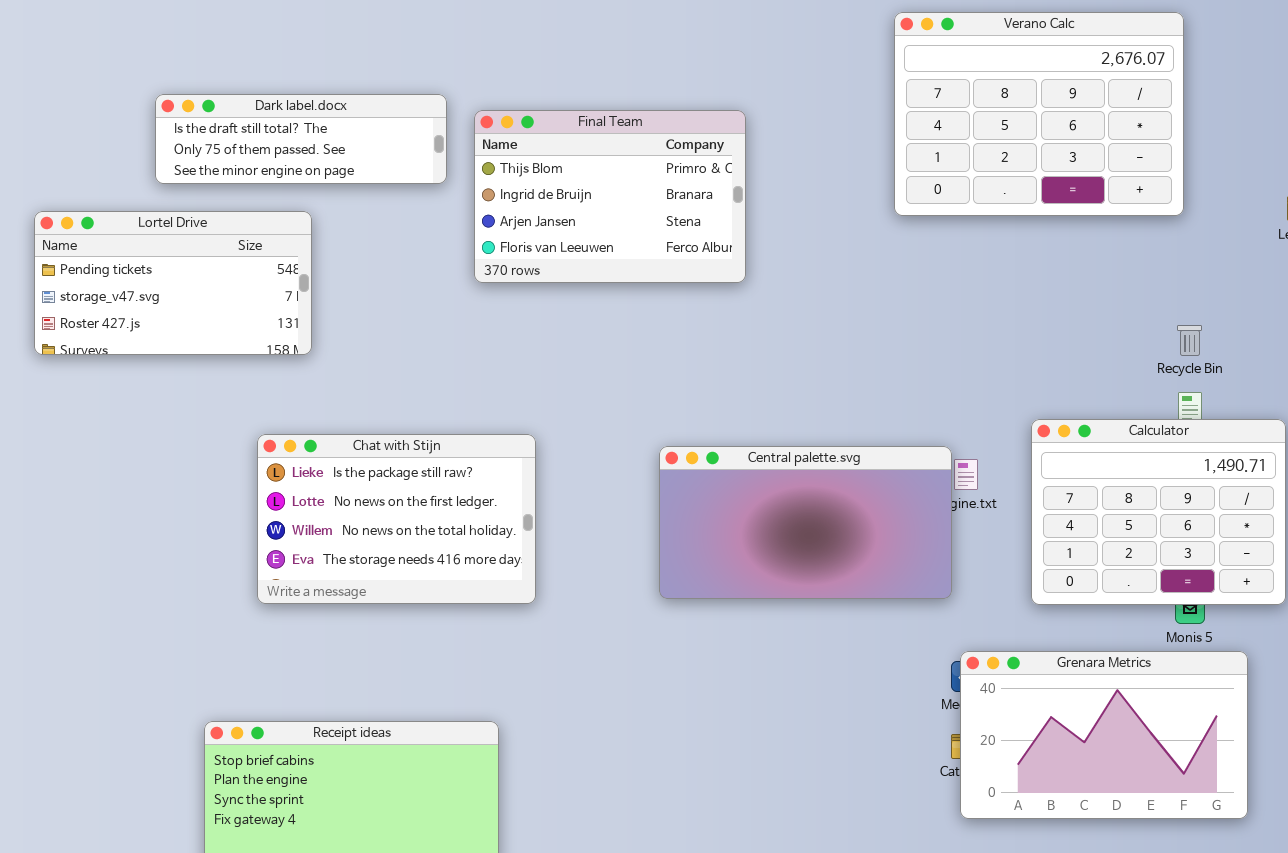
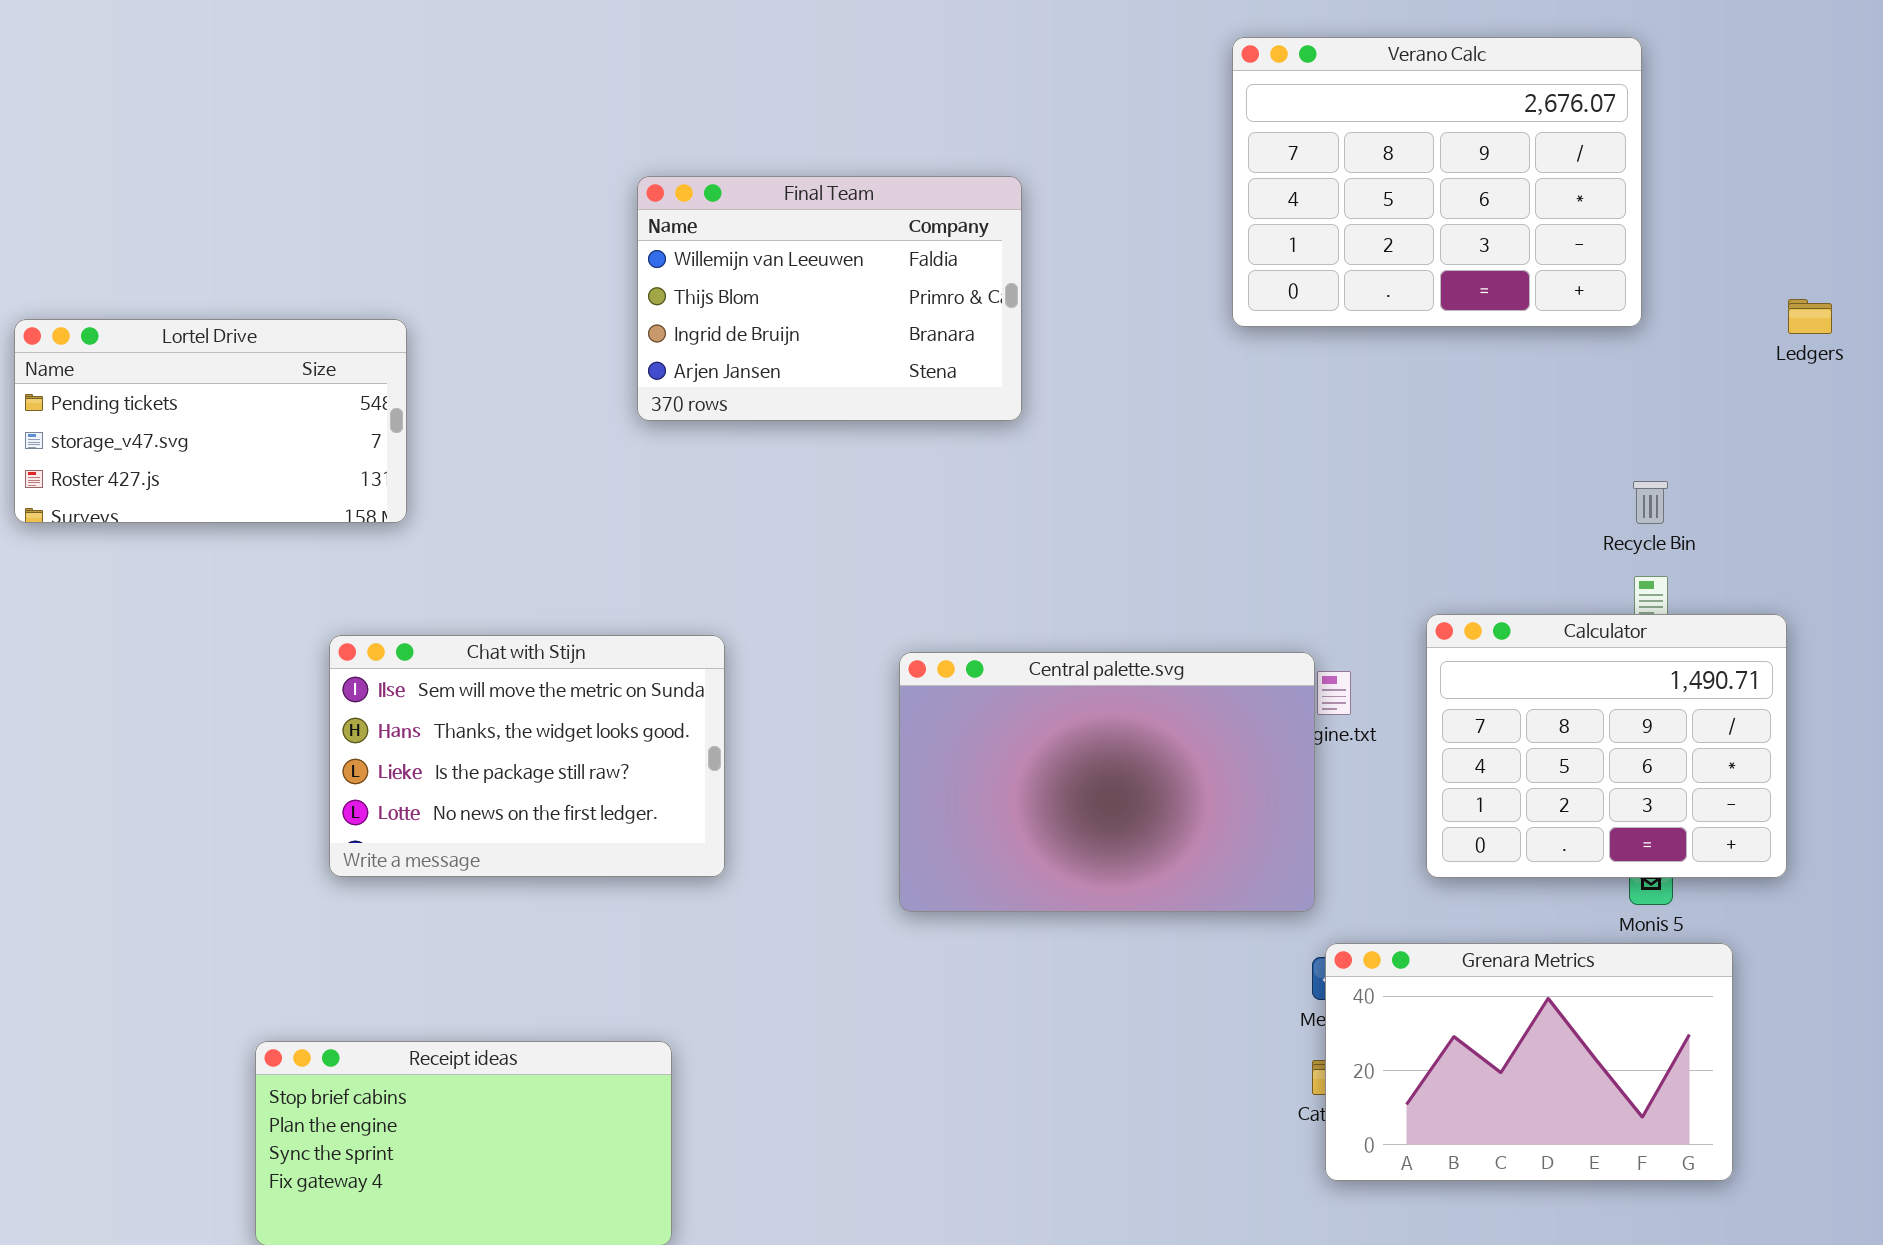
Dark label.docx: [155,94,447,184] -> none, closed
Final Team: [474,110,746,283] -> [637,176,1022,421], scrolled up 1 row
Chat with Stijn: [257,434,536,604] -> [329,635,725,877], scrolled up 2 rows
Central palette.svg: [659,446,952,599] -> [899,652,1315,912], resized

